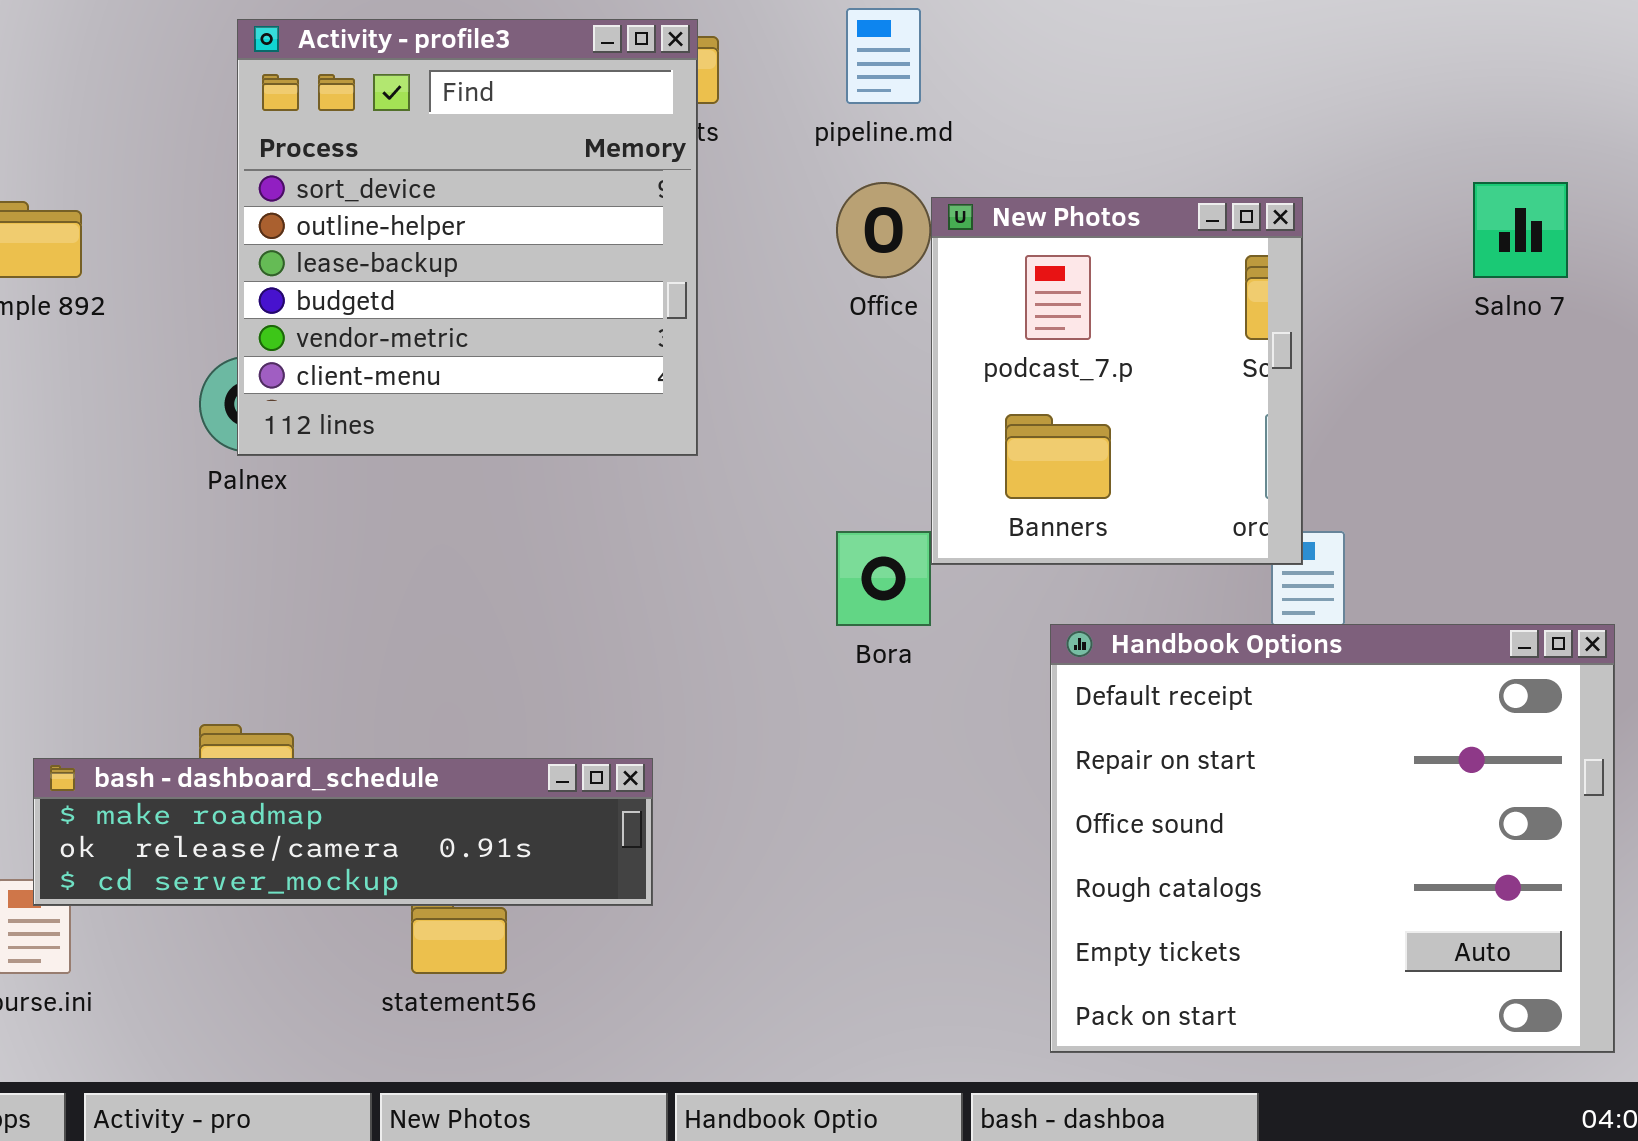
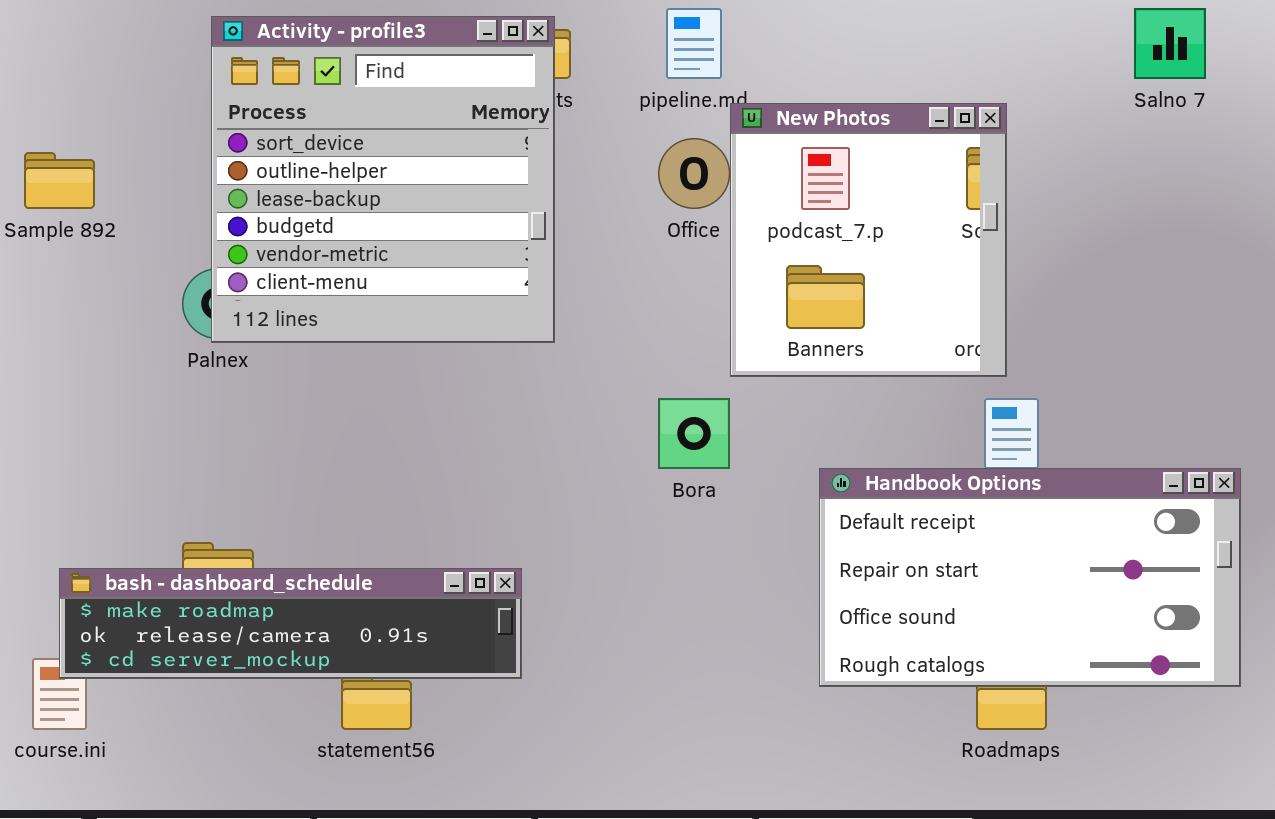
Salno 7: [1473,182,1568,278] -> [1134,8,1206,79], moved
New Photos: [931,197,1303,565] -> [730,103,1007,377], moved
Handbook Options: [1050,624,1615,1053] -> [819,468,1241,687], resized

